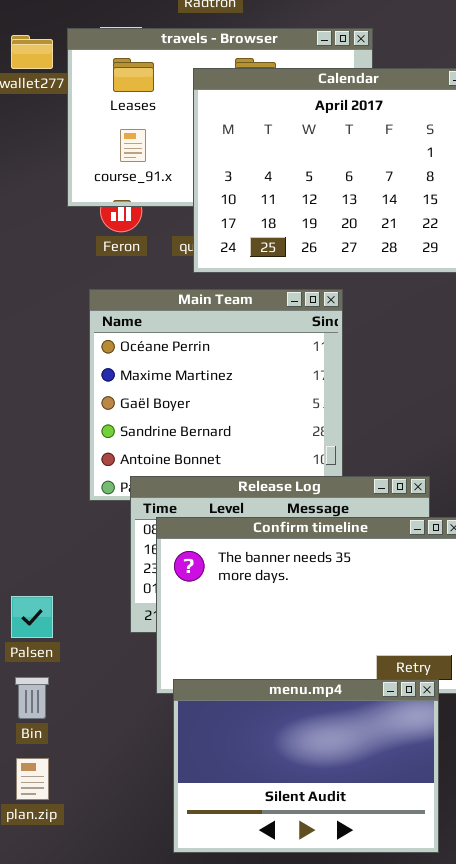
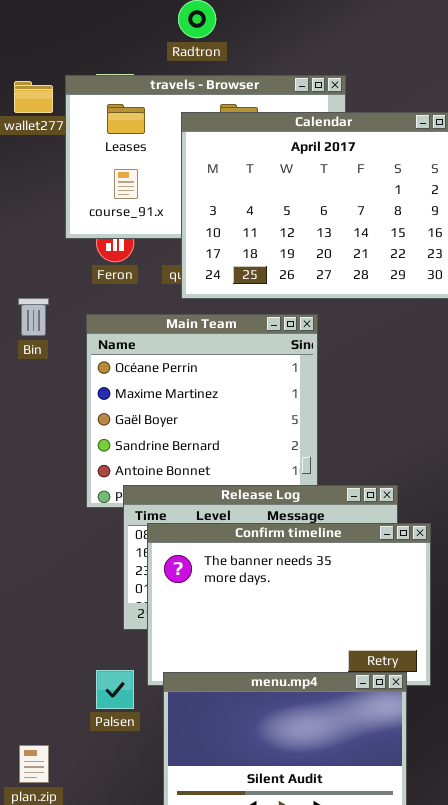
Palsen: [11,596,53,638] -> [96,670,134,709], moved
Bin: [15,677,49,719] -> [18,298,49,336], moved

